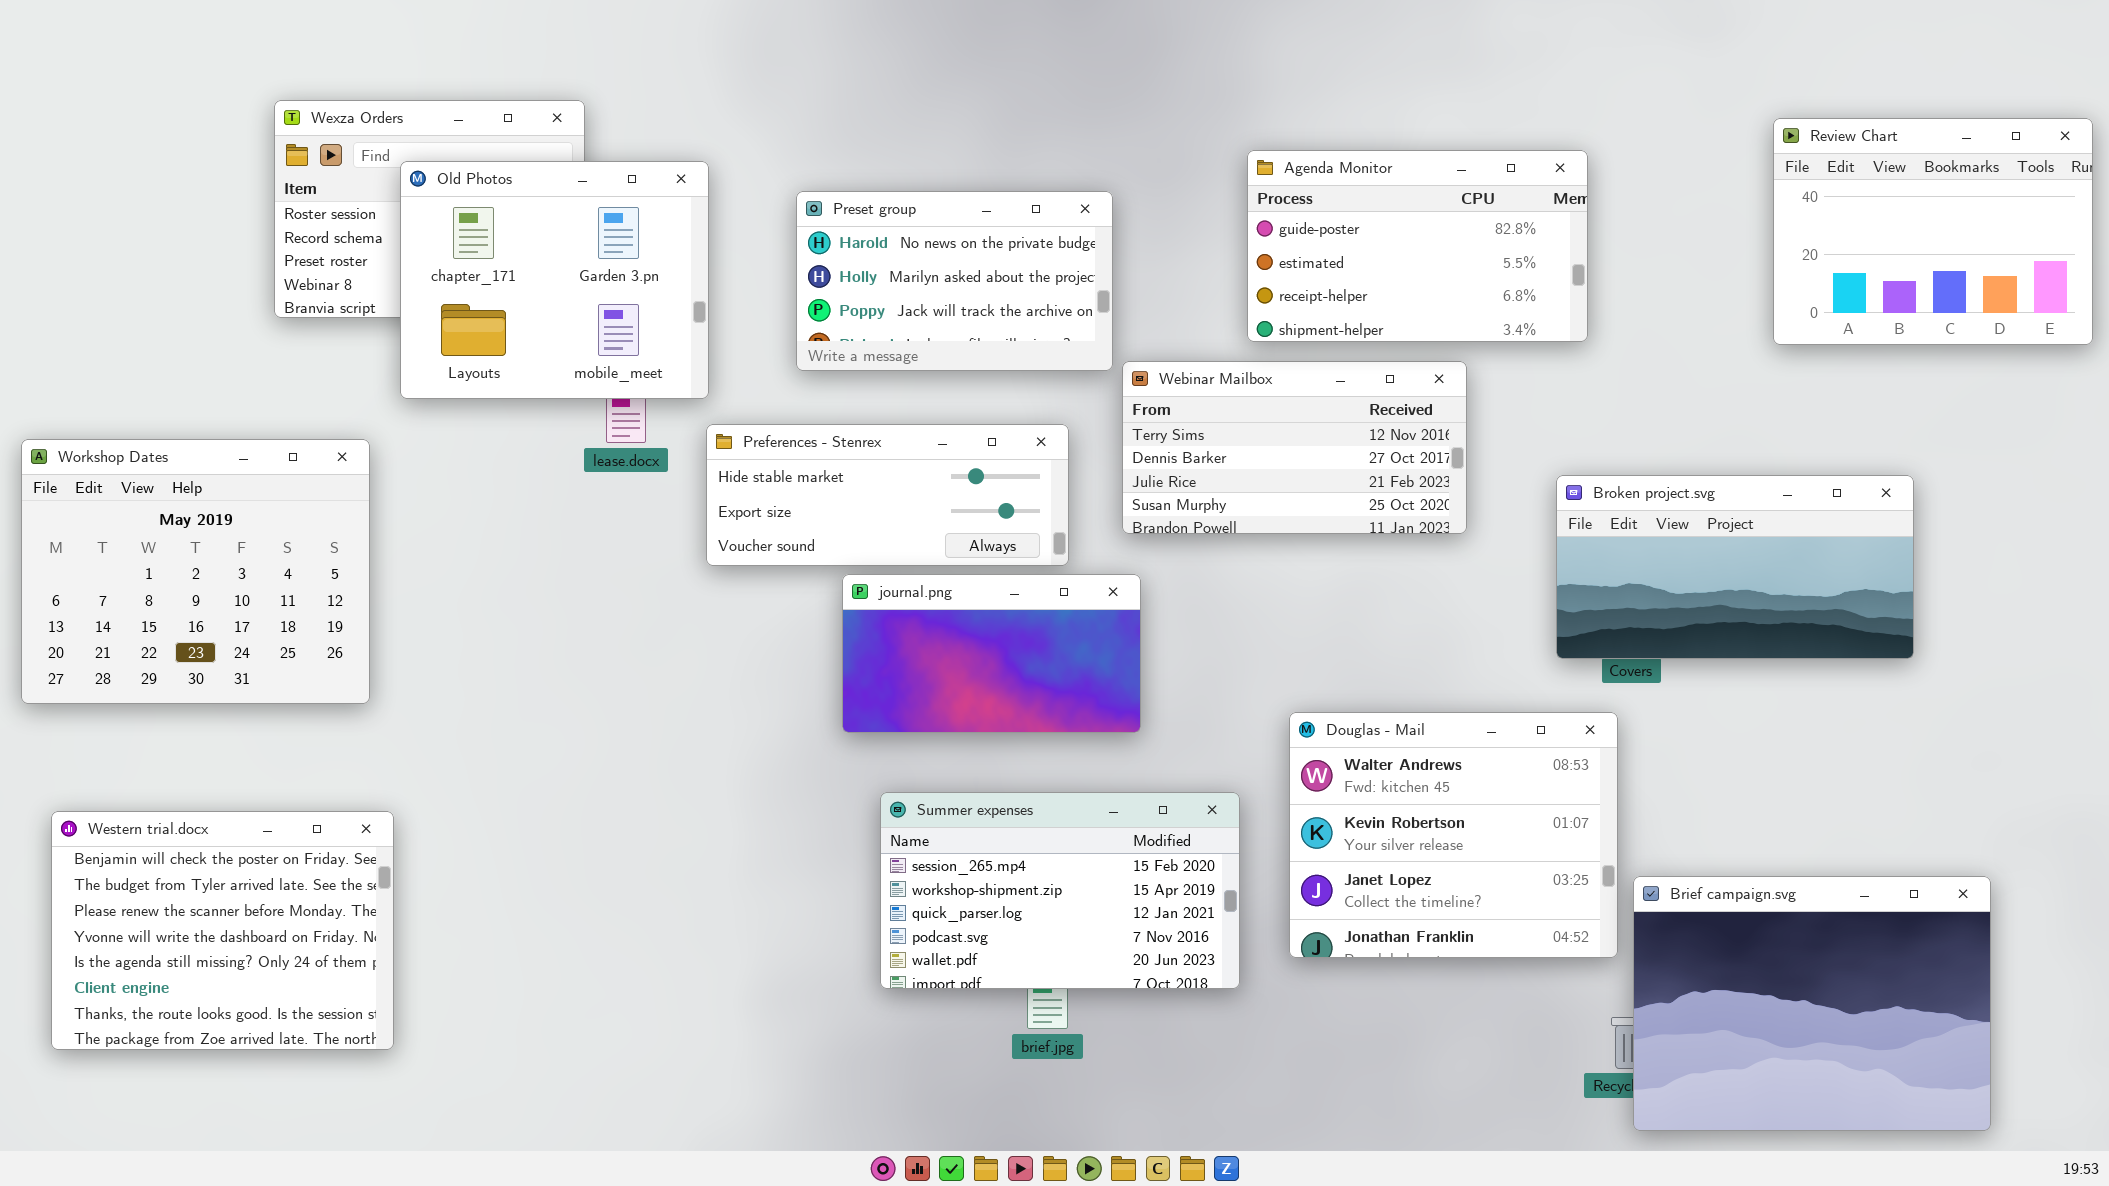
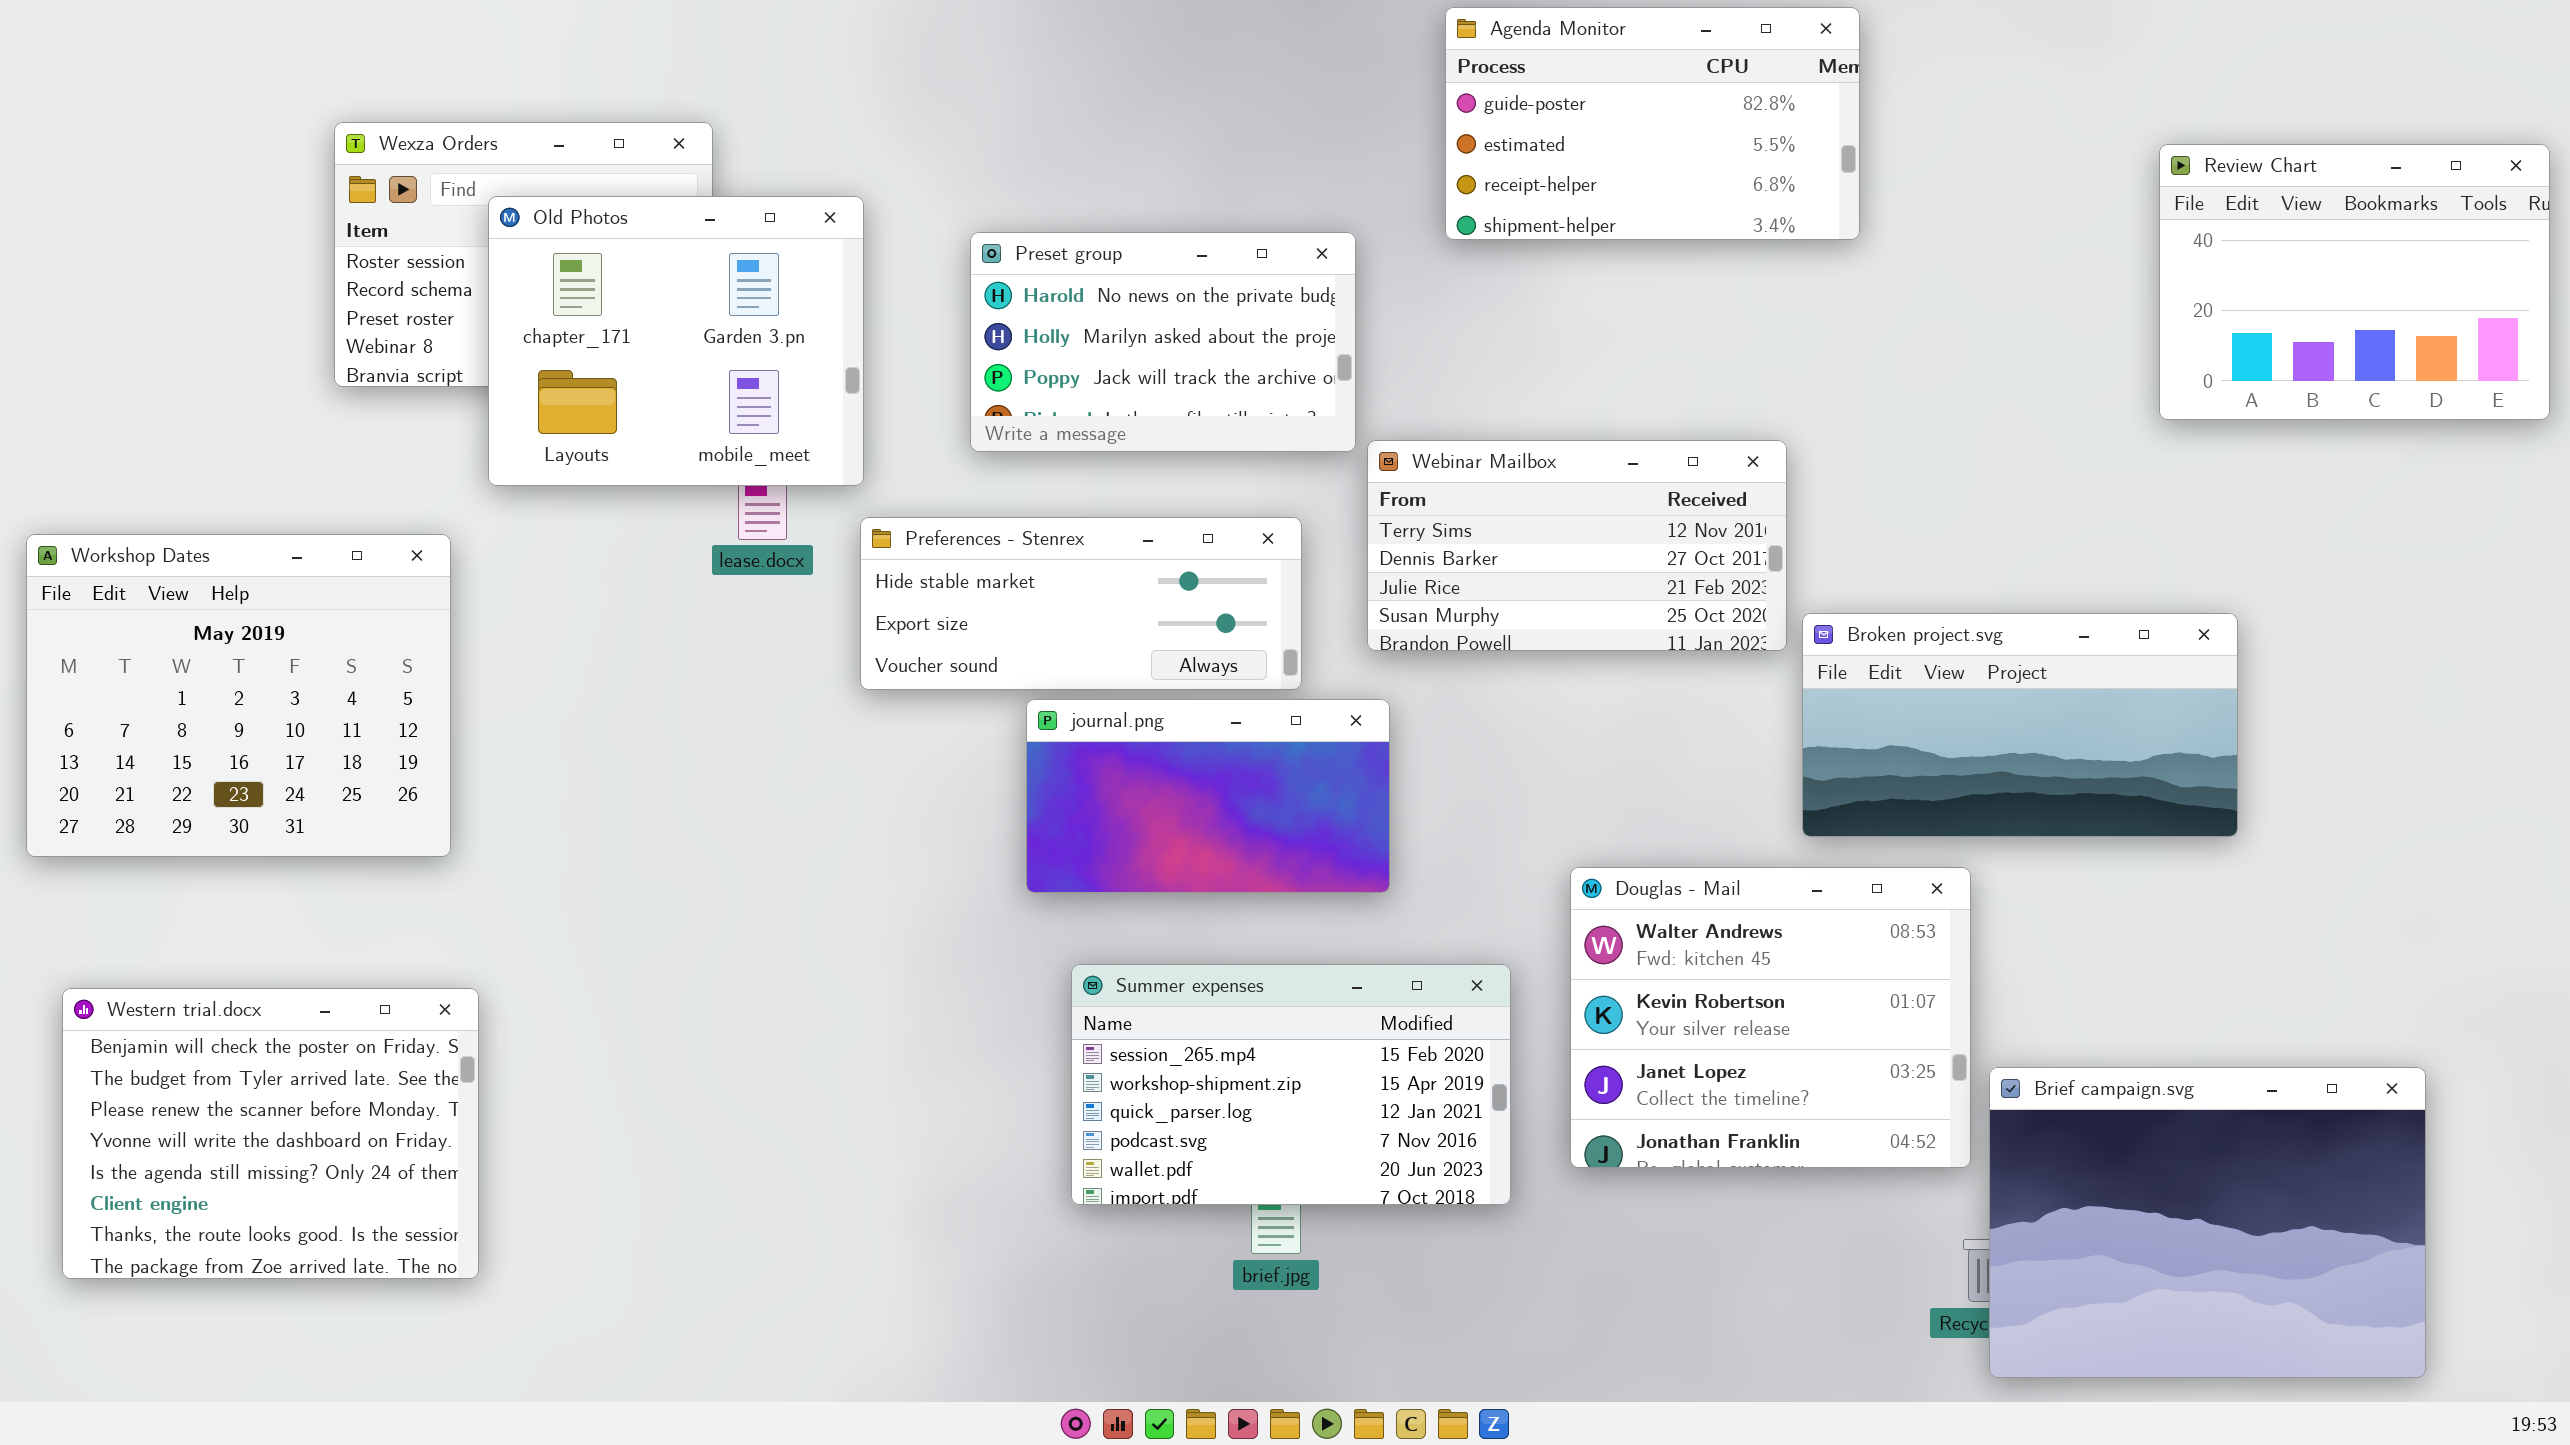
Agenda Monitor: [1247,150,1588,342] -> [1445,7,1860,240], moved
Broken project.svg: [1556,475,1914,659] -> [1802,613,2238,837], moved

